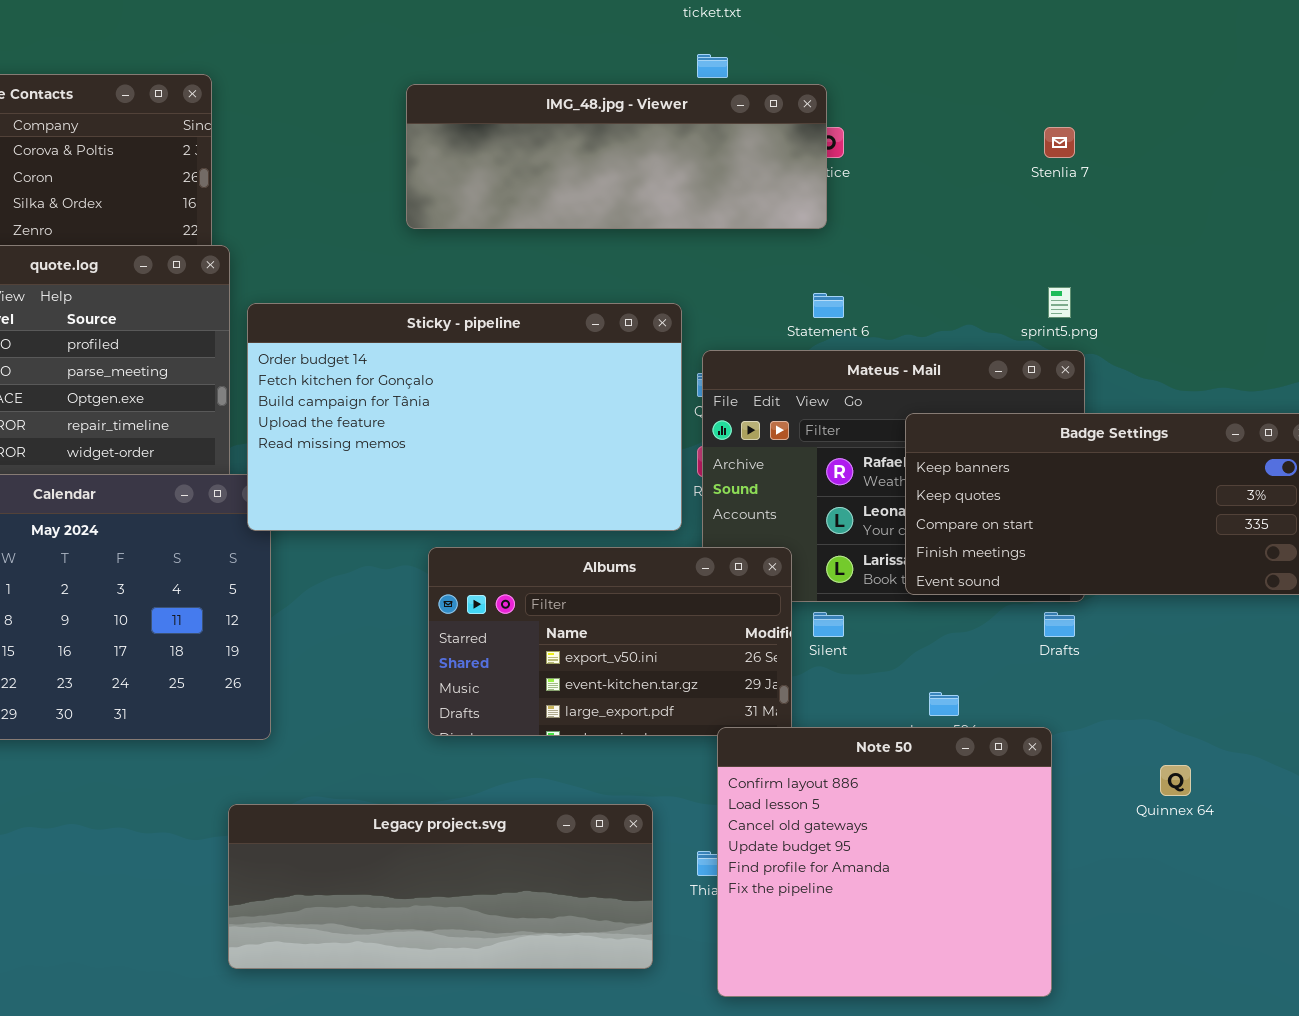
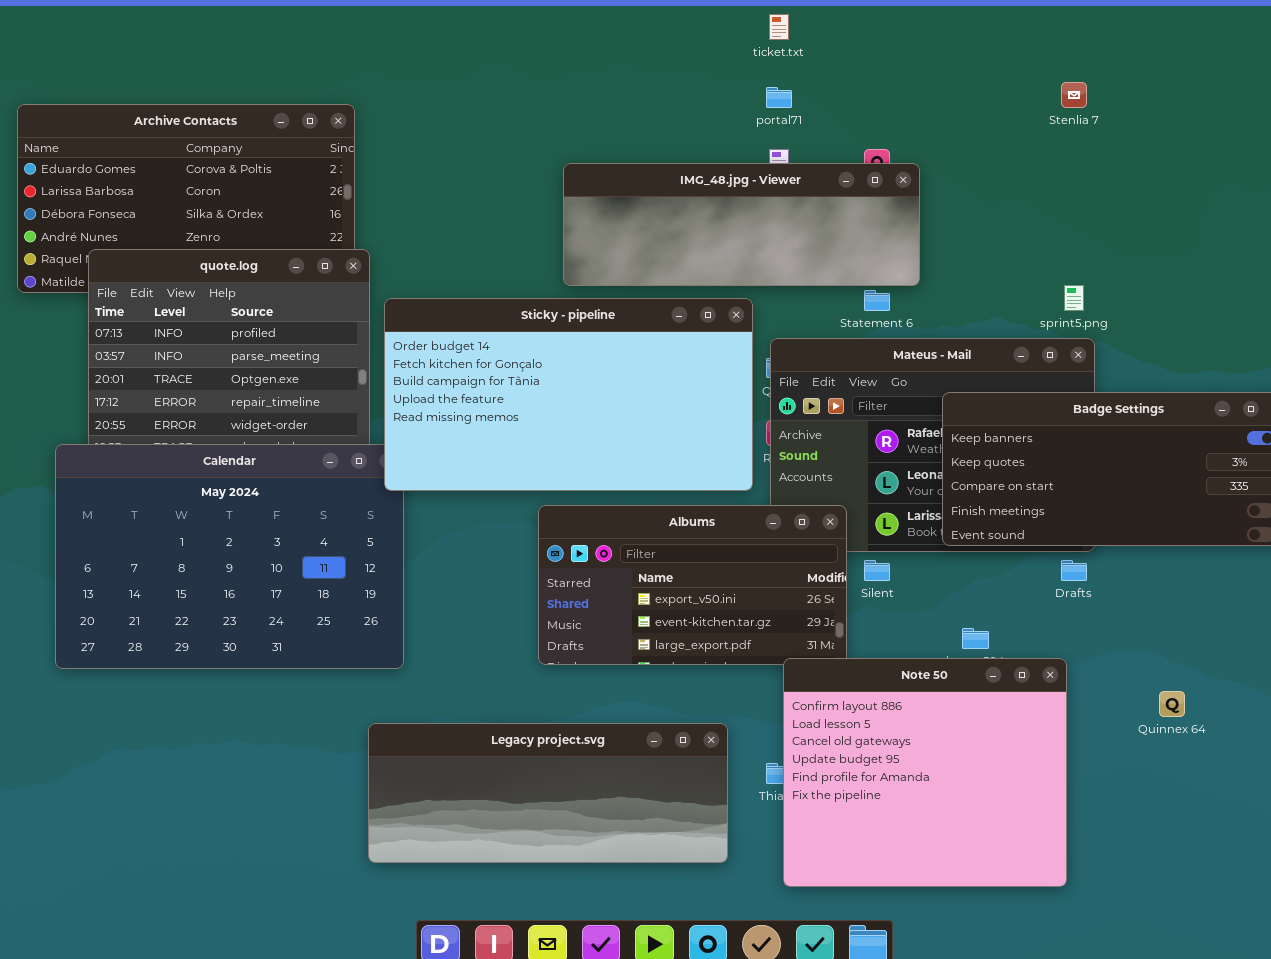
IMG_48.jpg - Viewer: [406,84,827,229] -> [563,163,920,286], moved
Stenlia 7: [1044,127,1075,158] -> [1061,82,1087,108], moved

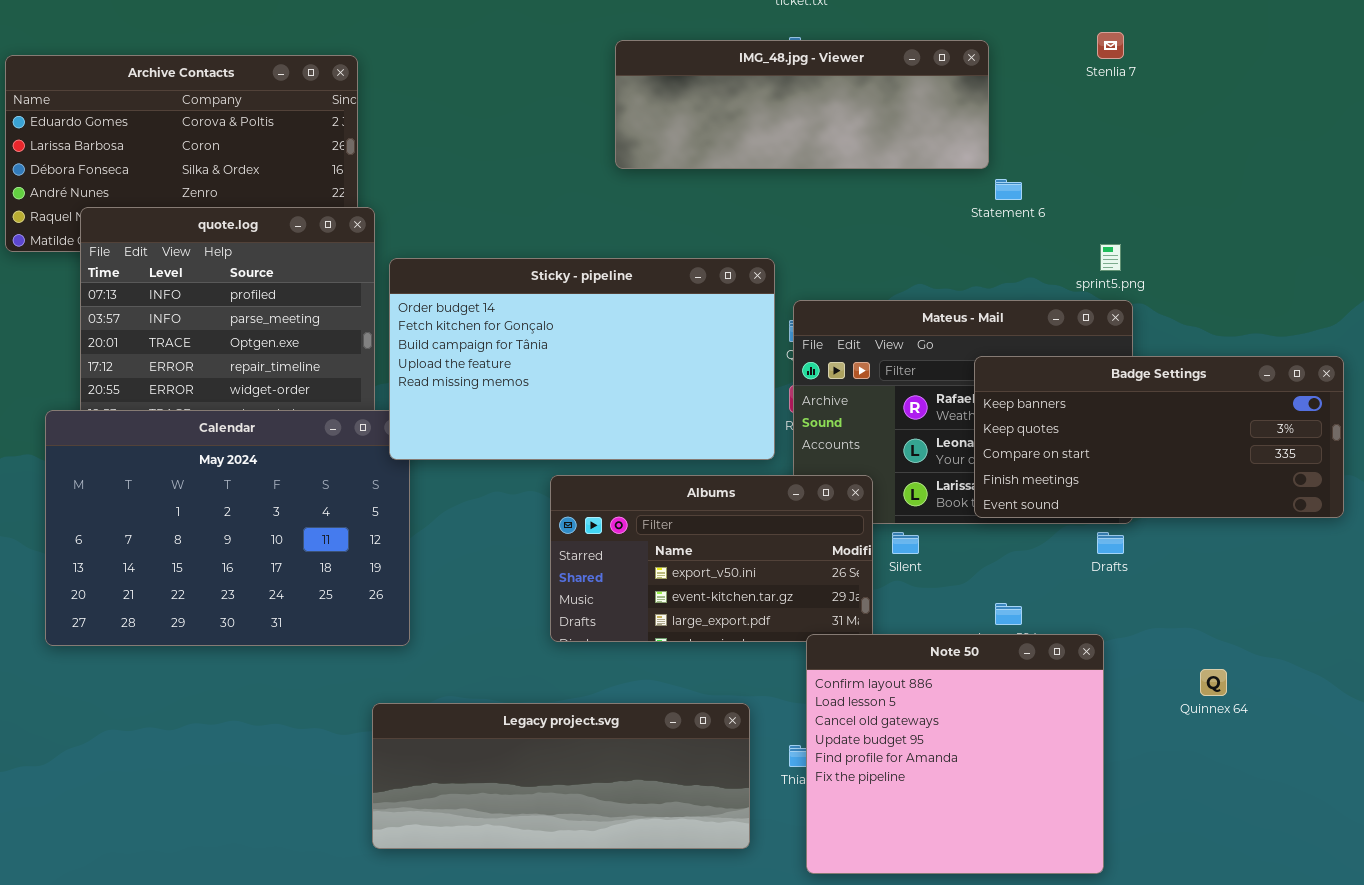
IMG_48.jpg - Viewer: [563,163,920,286] -> [615,40,989,169], moved
Statement 6: [864,290,890,311] -> [995,179,1022,200], moved

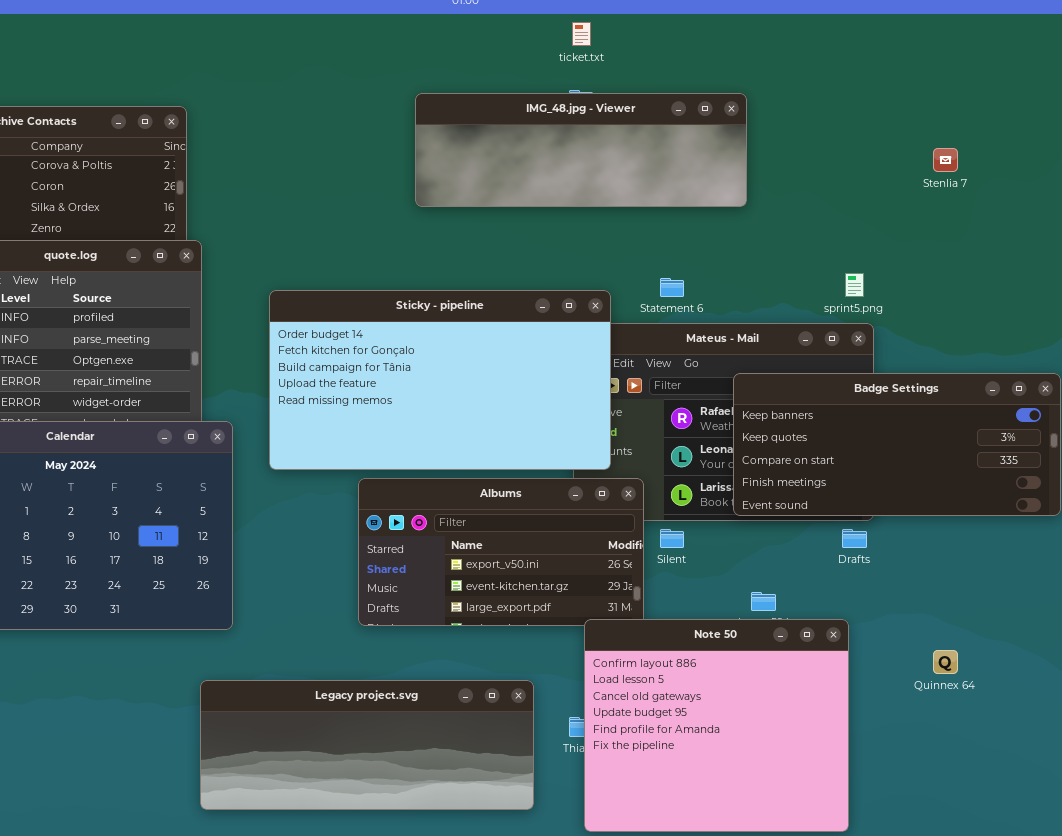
Stenlia 7: [1097,32,1124,59] -> [933,148,958,172], moved
Statement 6: [995,179,1022,200] -> [660,278,684,297], moved
Sticky - pipeline: [389,258,775,460] -> [269,290,611,470], moved

